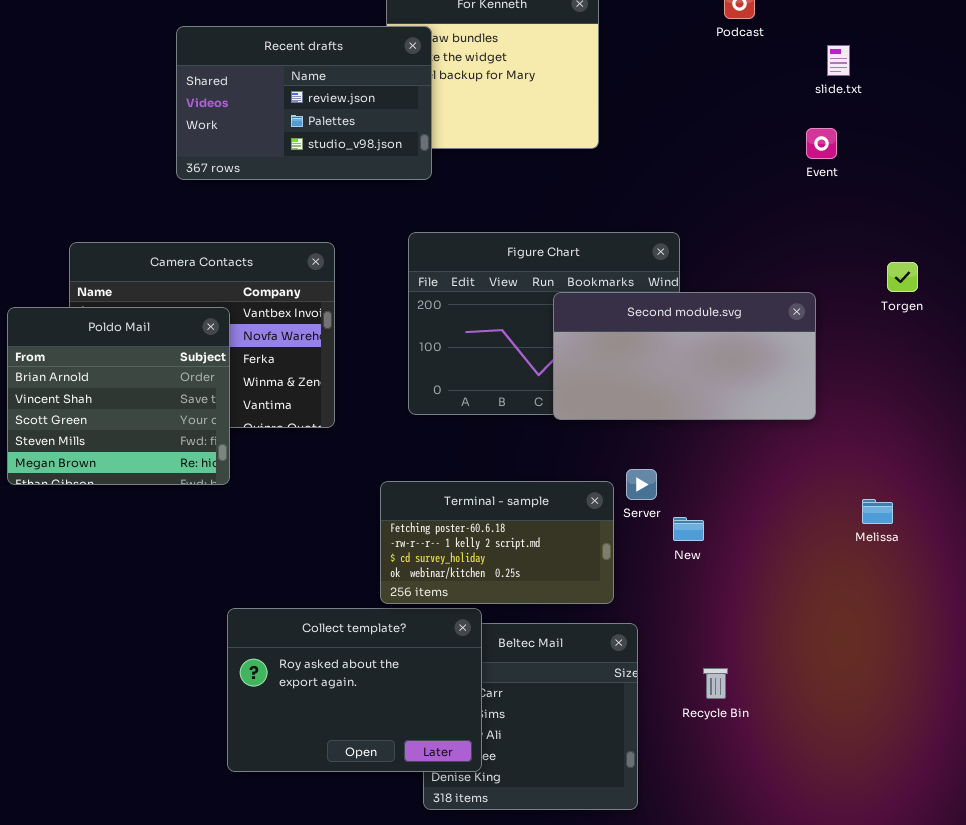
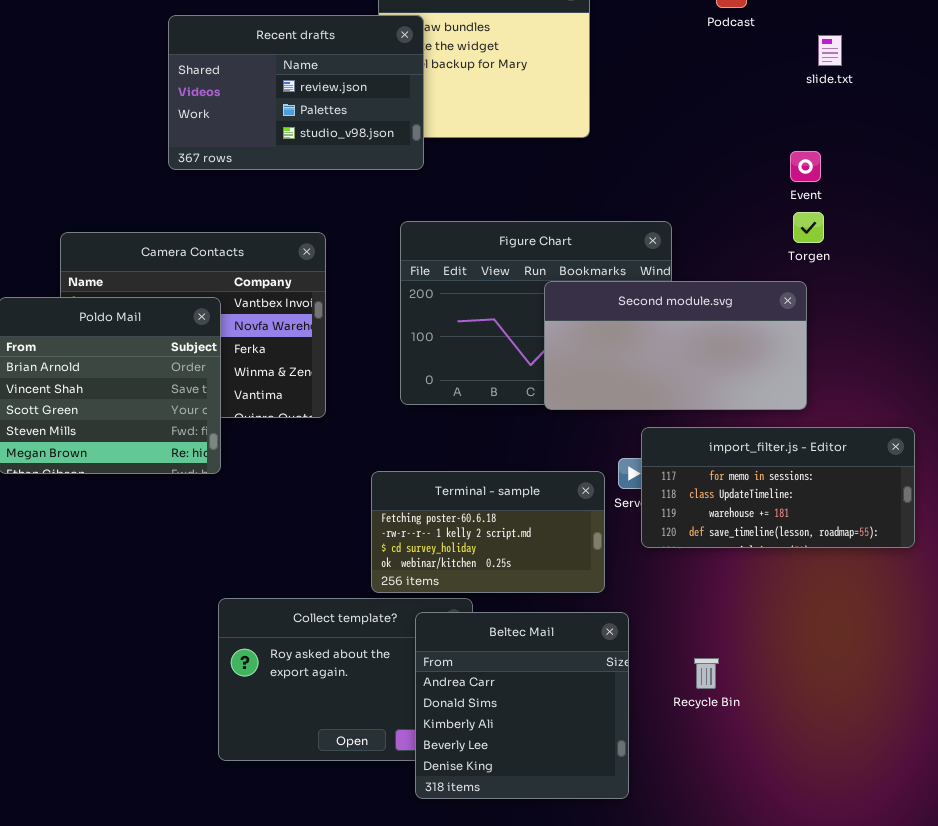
Event: [806,128,837,159] -> [790,151,821,182], moved
Torgen: [887,262,918,292] -> [793,212,824,243], moved
import_filter.js - Editor: none -> [641,427,915,548], opened
Beltec Mail: [423,623,638,810] -> [415,612,629,799], raised

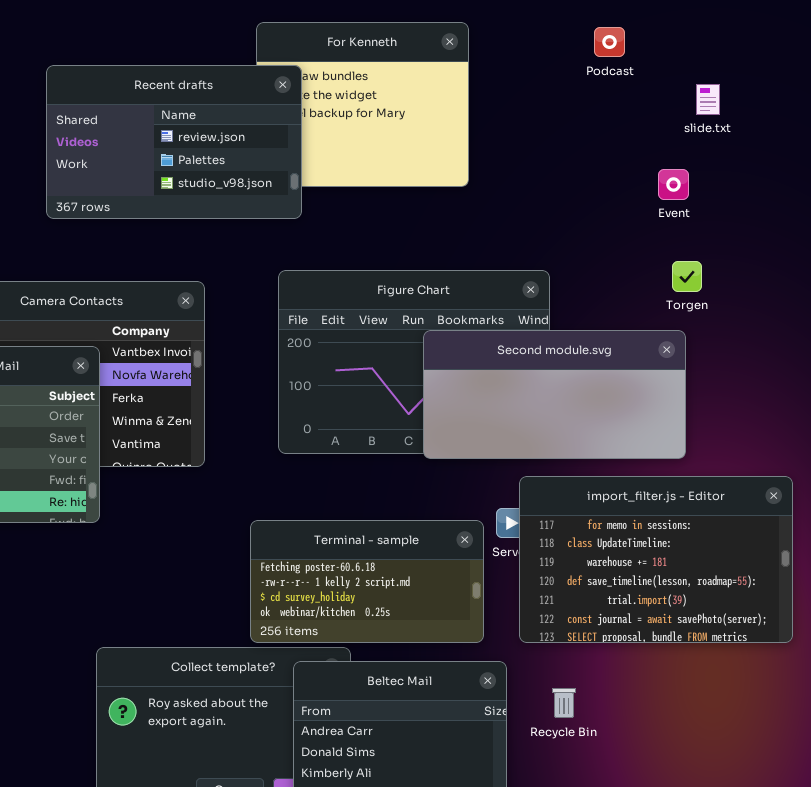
Event: [790,151,821,182] -> [658,169,689,200], moved
import_filter.js - Editor: [641,427,915,548] -> [519,476,793,643], resized
Recycle Bin: [694,658,719,689] -> [552,688,576,718], moved

